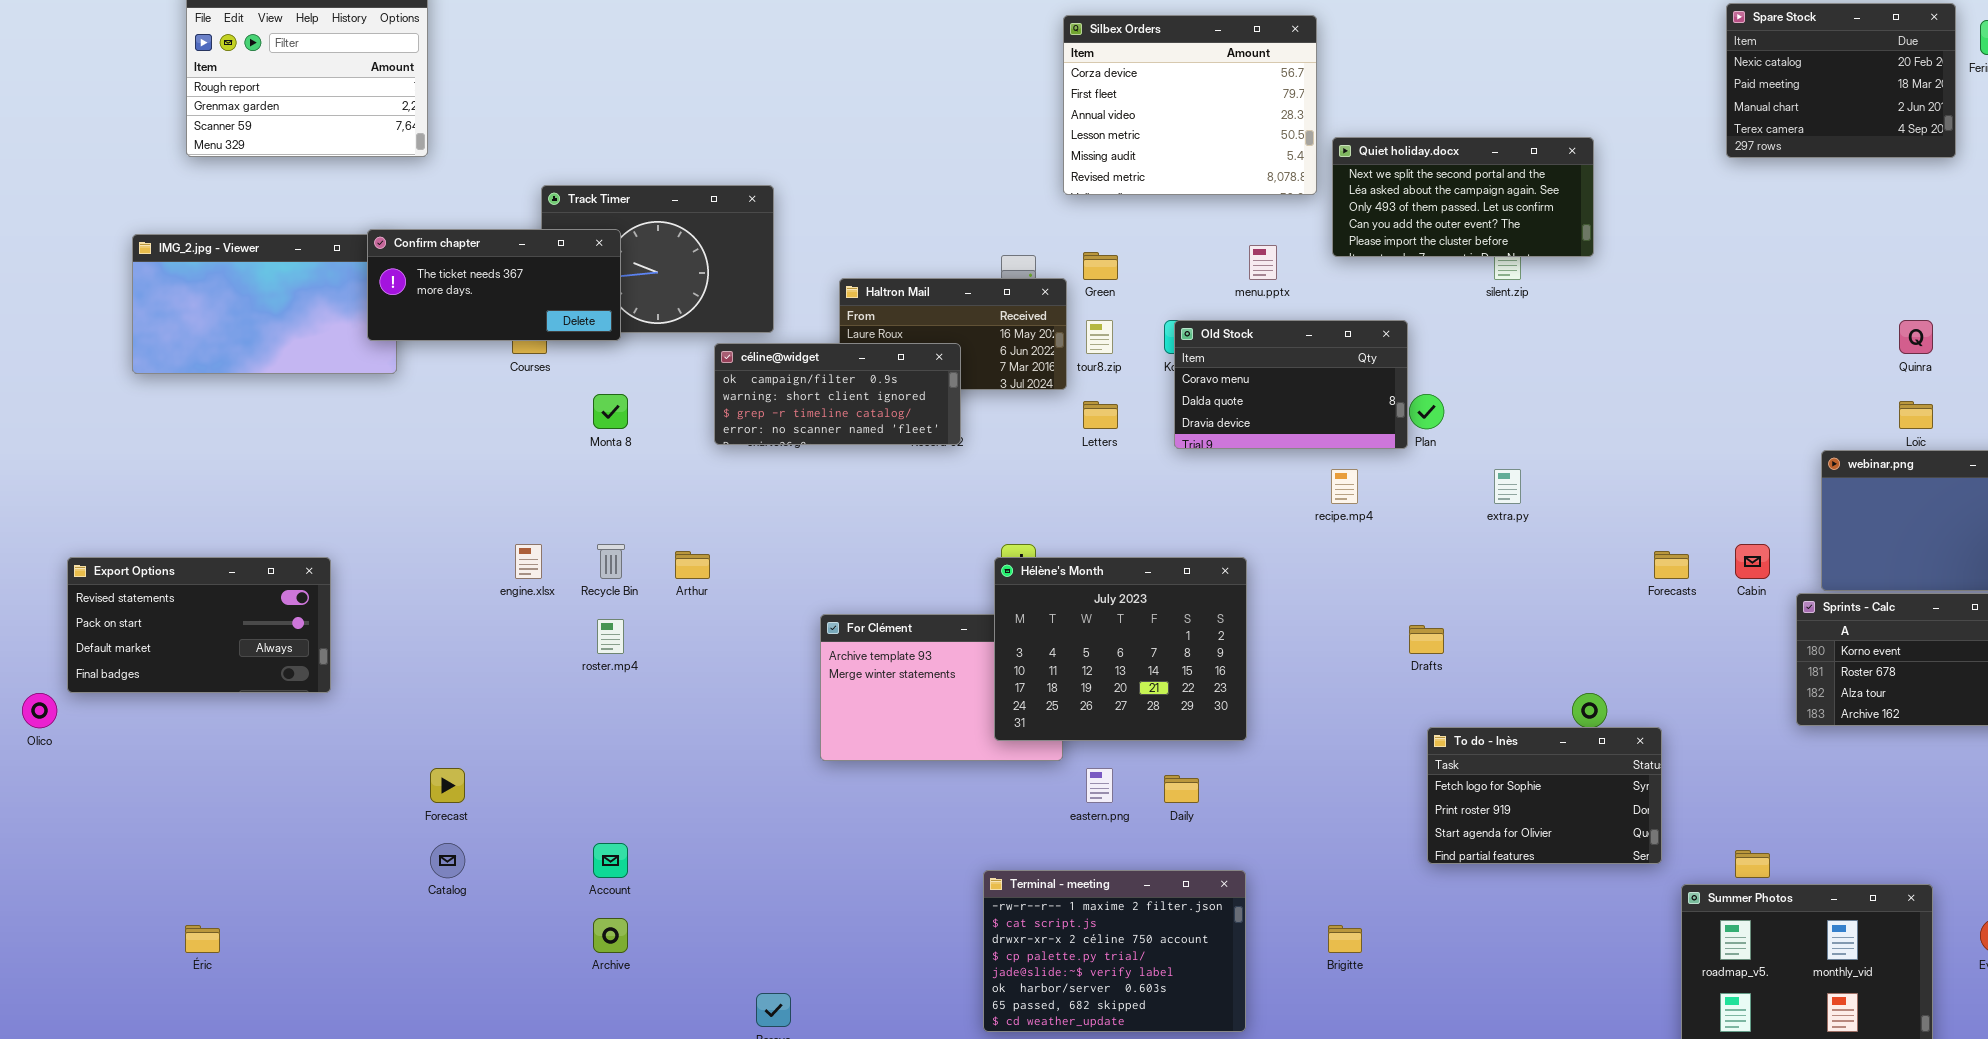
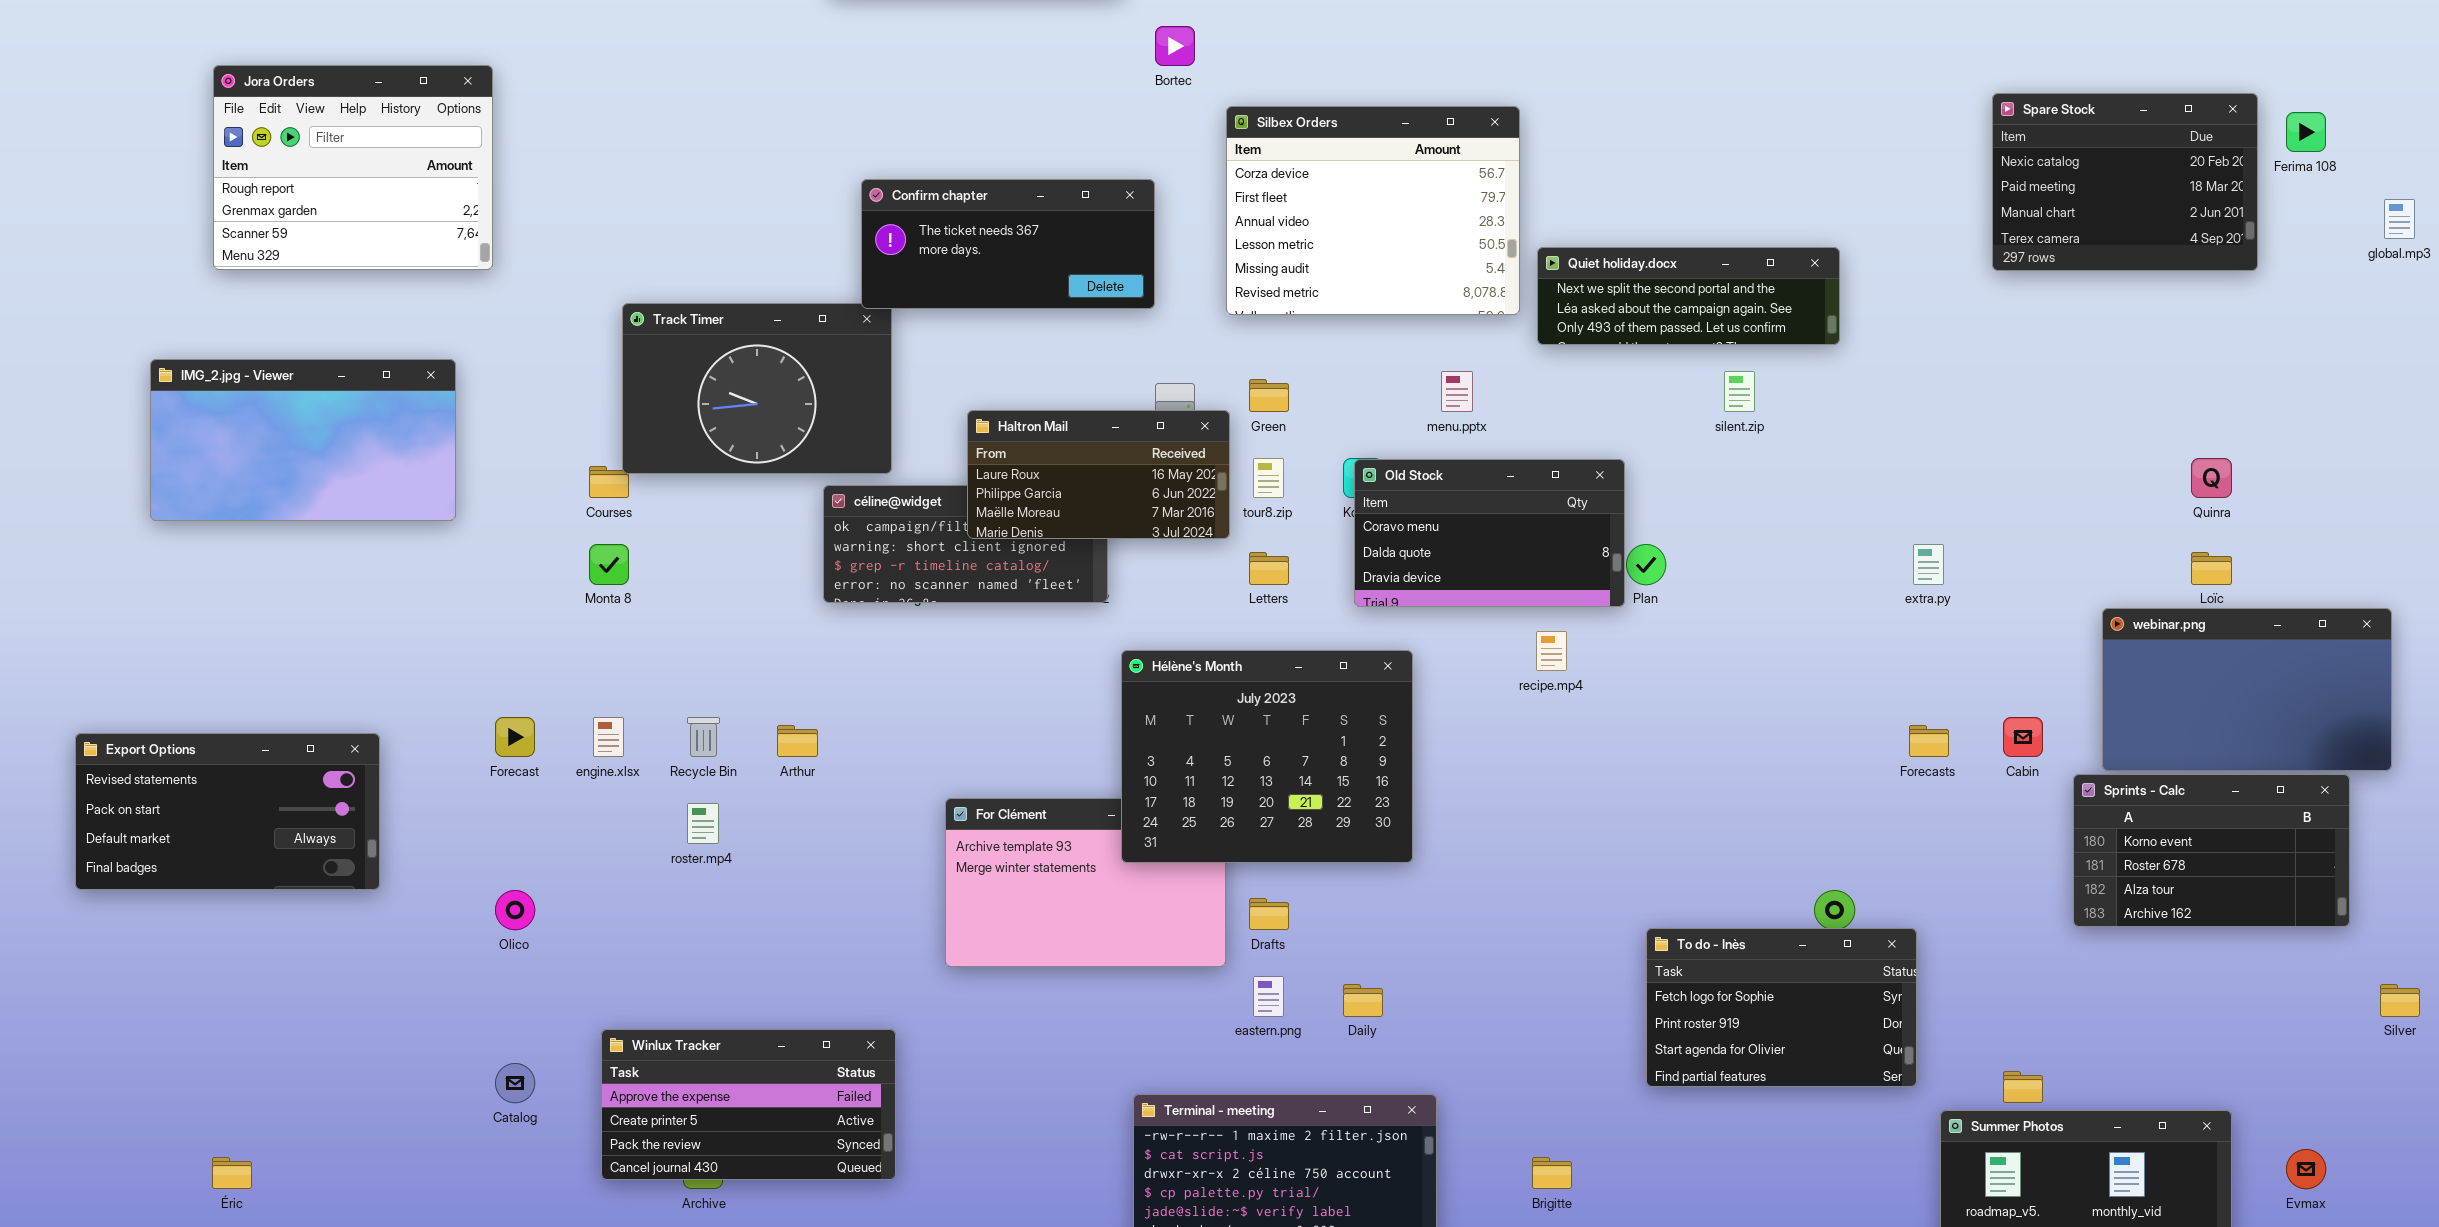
Quiet holiday.docx: [1332,137,1594,257] -> [1537,247,1840,345], resized
Confirm chapter: [367,229,621,341] -> [861,179,1155,309], moved
Haltron Mail: [839,278,1067,390] -> [967,410,1230,539], raised
Monta 8: [593,394,628,429] -> [589,544,629,585], moved
extra.py: [1494,469,1521,504] -> [1913,544,1944,585], moved
Hélène's Month: [994,557,1247,741] -> [1121,650,1413,863], moved
Drafts: [1409,625,1444,654] -> [1249,898,1289,930], moved
Olico: [22,693,57,728] -> [495,890,535,930], moved
Forecast: [430,768,465,803] -> [495,717,535,757], moved
Winlux Tracker: none -> [601,1029,896,1180], opened

